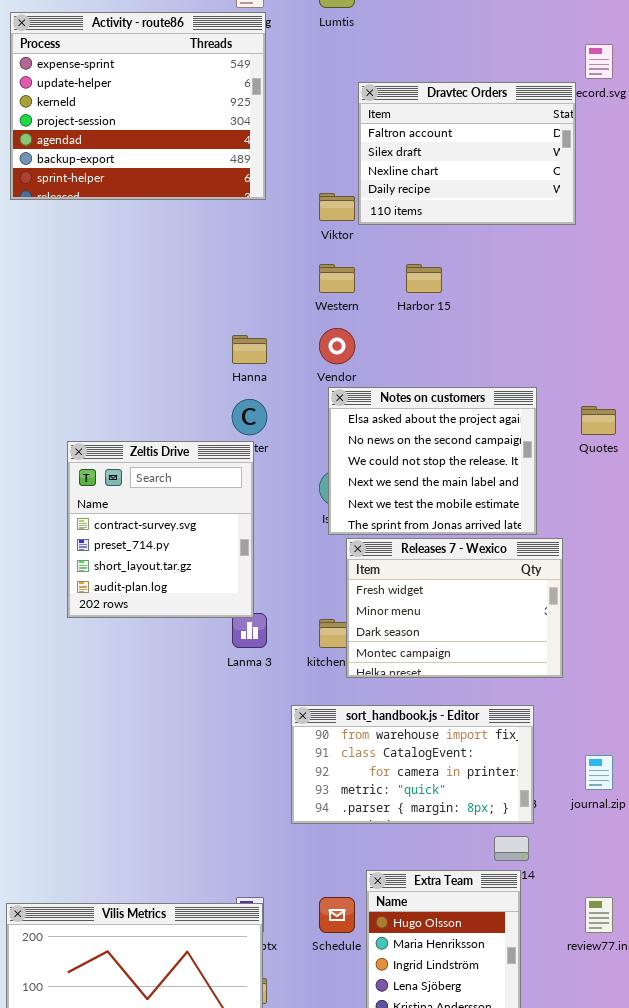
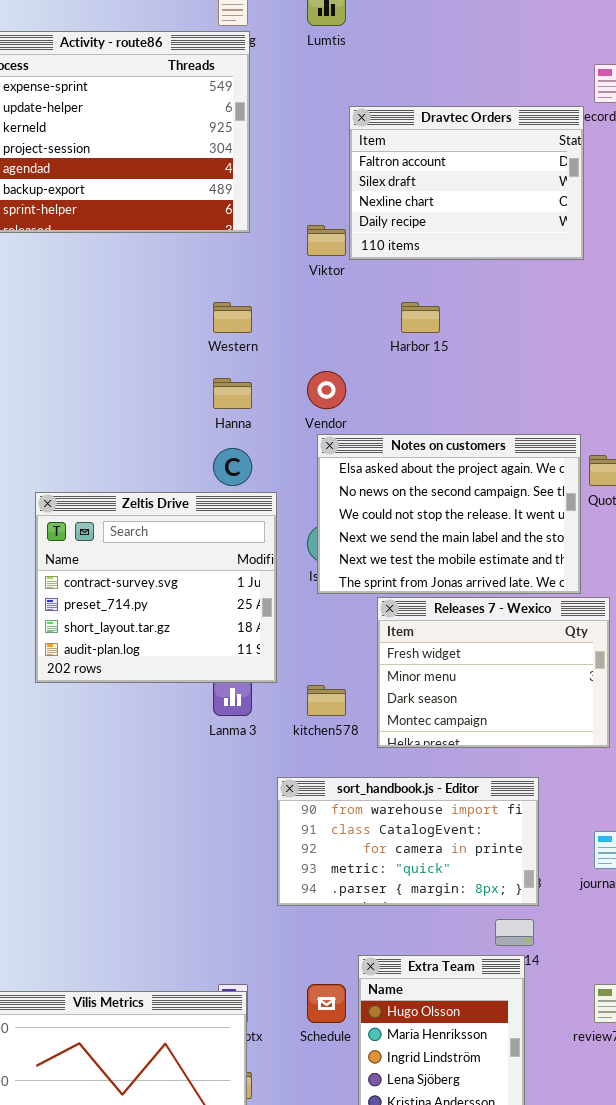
Western: [319,264,355,293] -> [213,302,252,333], moved
Notes on customers: [328,387,537,535] -> [317,434,581,594], resized
Zeltis Drive: [67,441,254,618] -> [35,492,277,683], resized
Releases 7 - Wexico: [346,538,563,678] -> [377,597,610,748], moved

